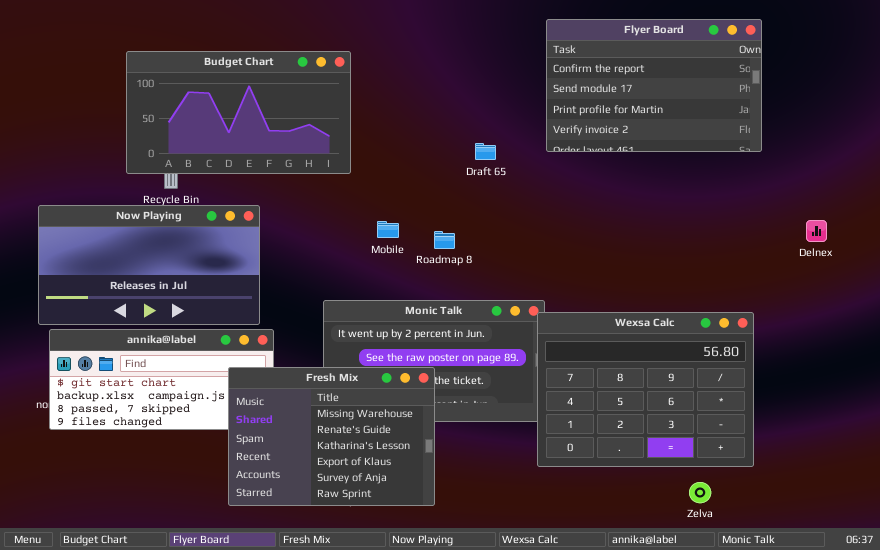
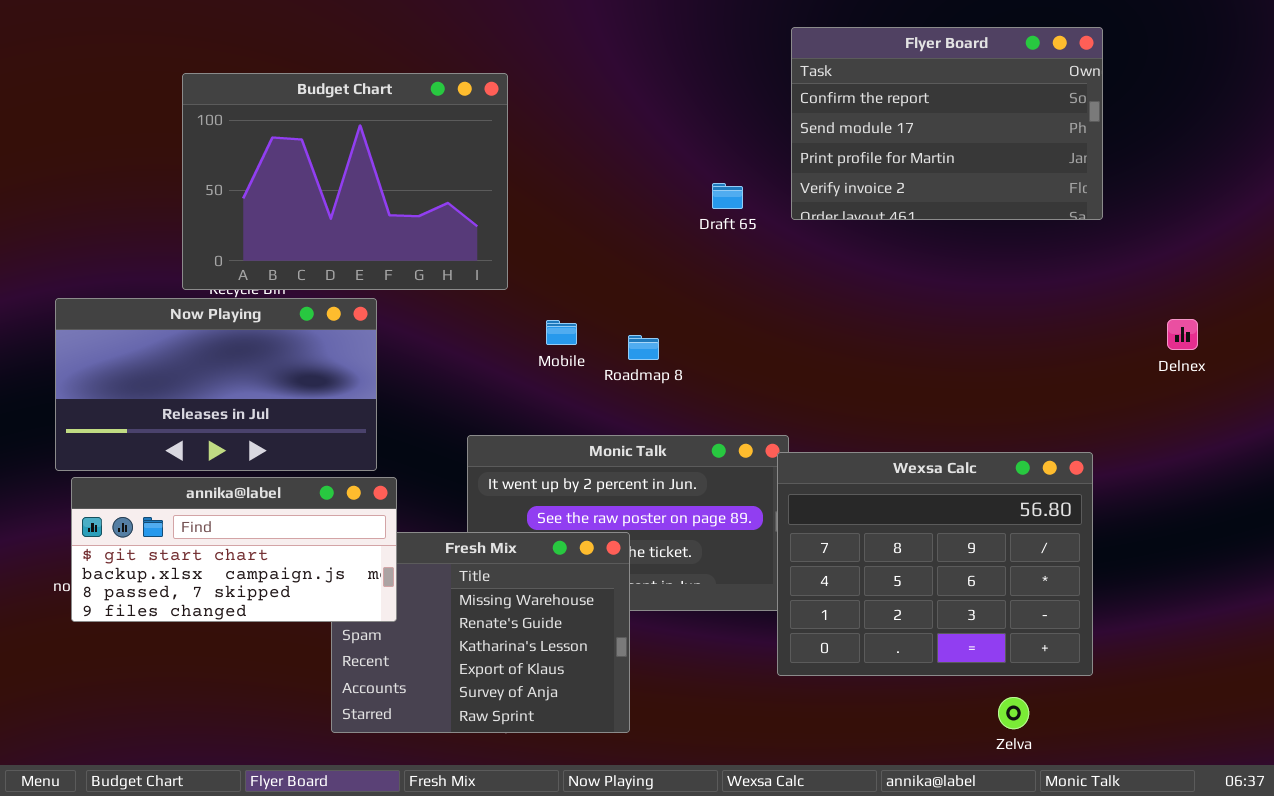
Budget Chart: [126,51,351,174] -> [182,73,508,290], resized
Draft 65: [475,143,496,160] -> [712,183,743,209], moved
annika@label: [49,329,274,430] -> [71,477,397,622], raised

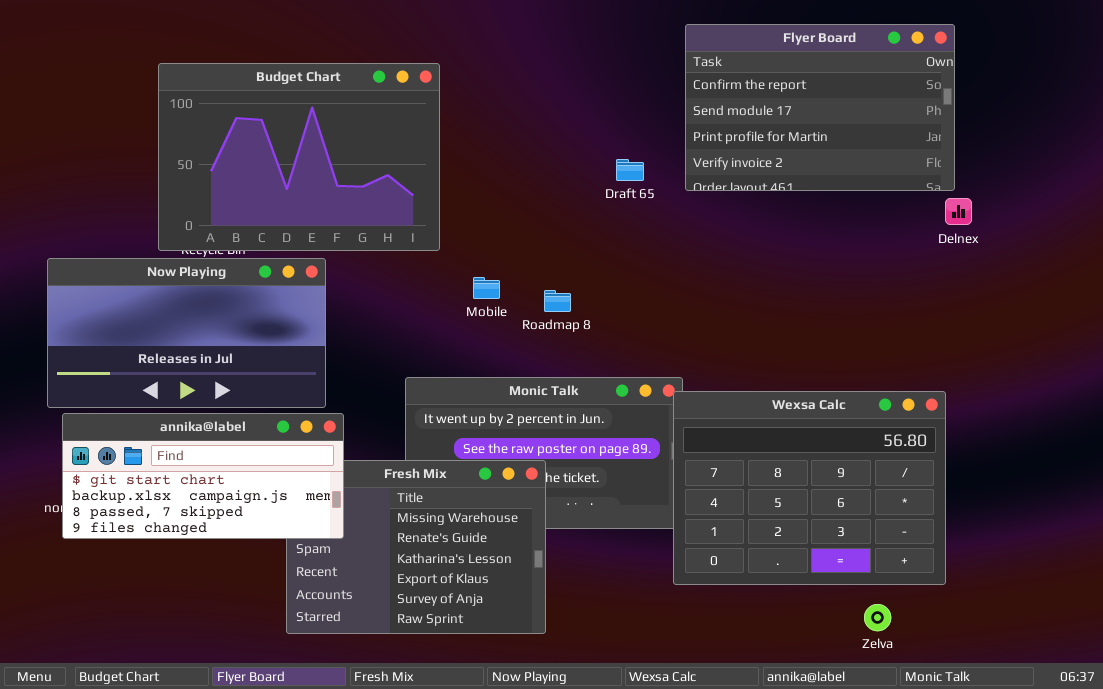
Delnex: [1167,319,1198,350] -> [945,198,972,225], moved

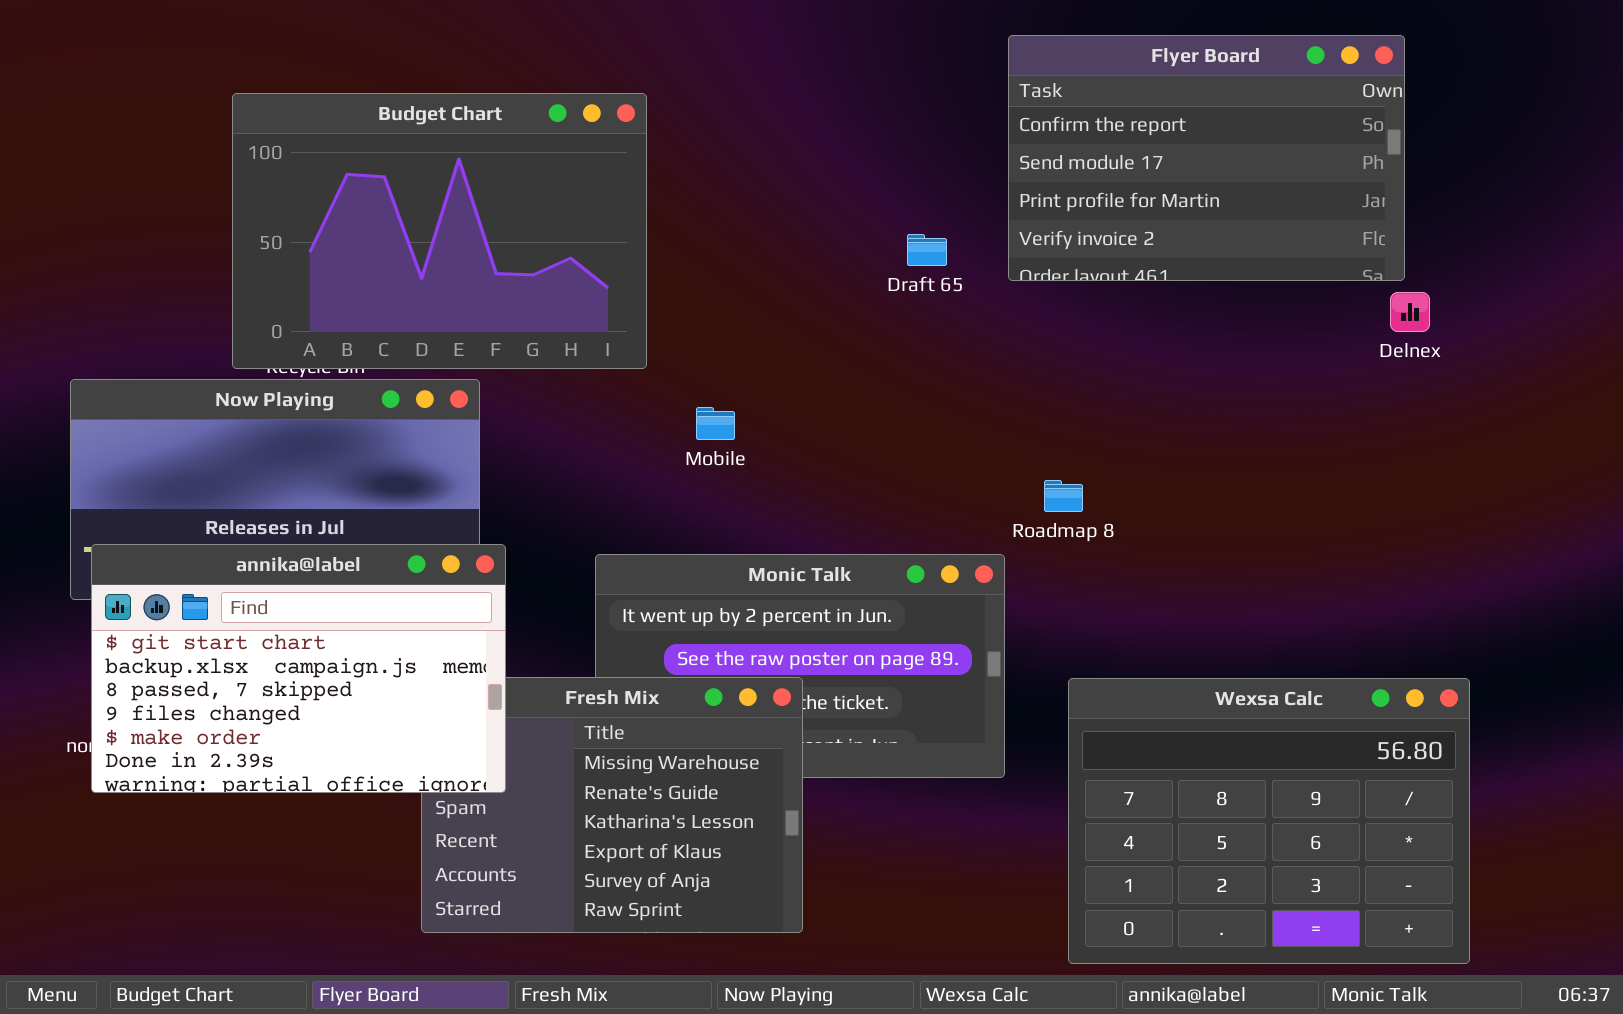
Roadmap 8: [544,290,571,312] -> [1044,480,1083,512], moved
Wexsa Calc: [673,391,946,585] -> [1068,678,1470,964], moved
annika@label: [62,413,344,539] -> [91,544,506,793], resized

